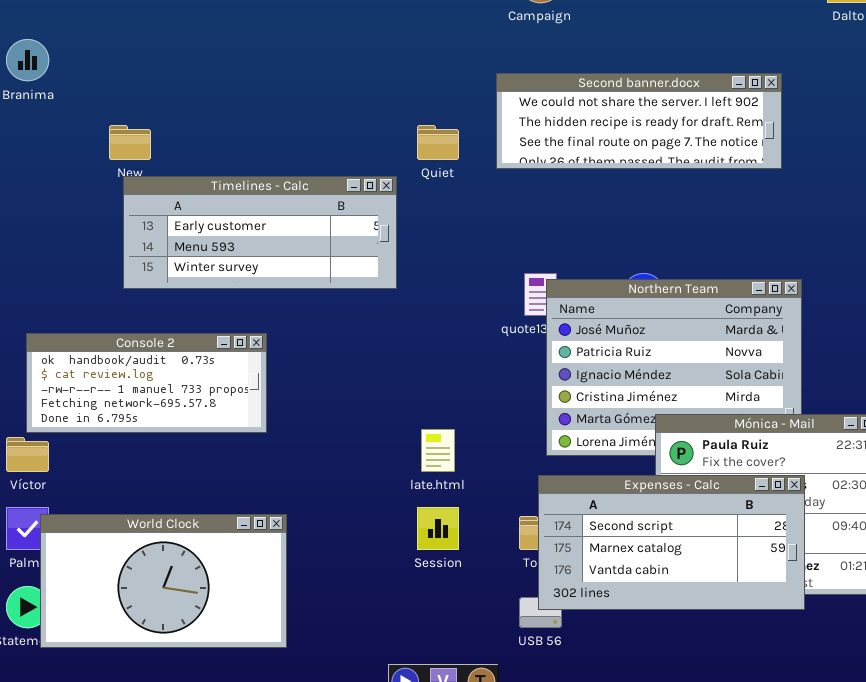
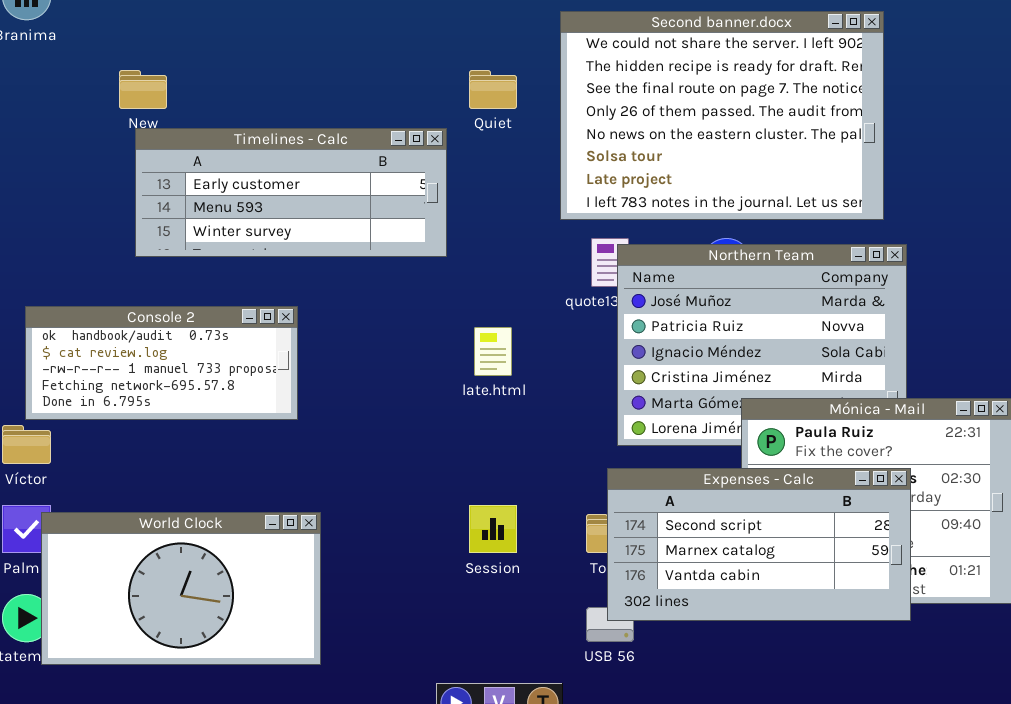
Second banner.docx: [496,73,782,169] -> [560,11,884,220], resized
late.html: [421,429,455,472] -> [474,327,512,376], moved

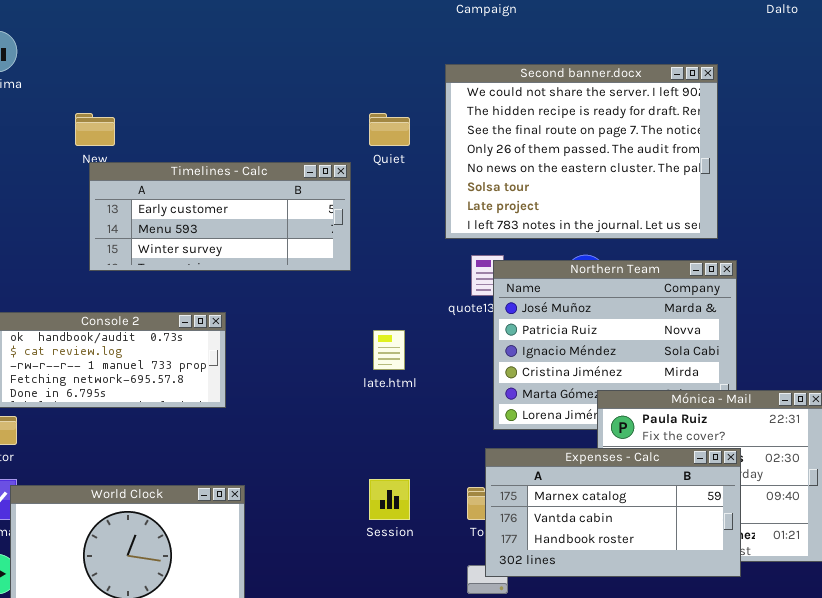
Expenses - Calc: [607,468,911,621] -> [485,448,741,577], scrolled down 1 row

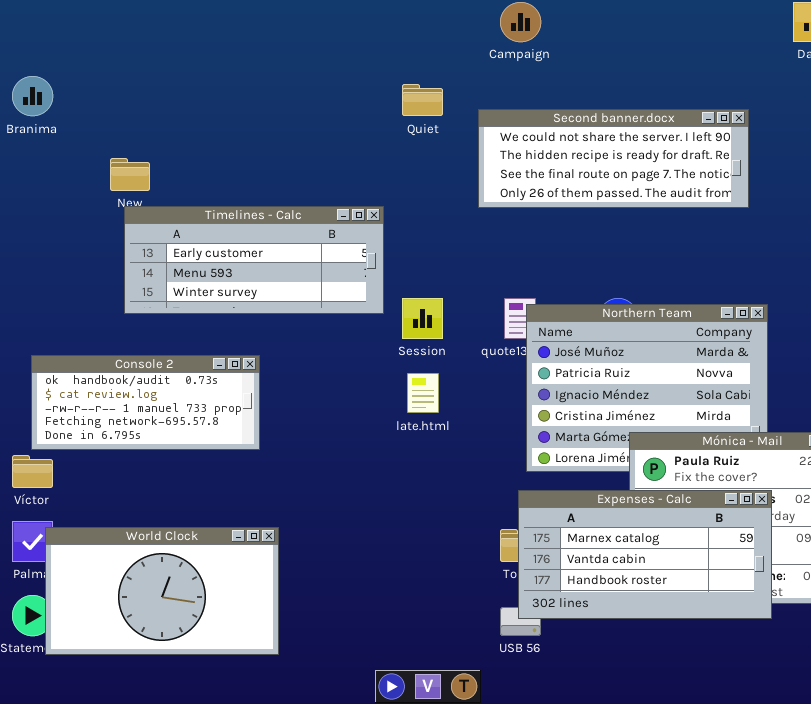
Second banner.docx: [445,64,718,239] -> [478,109,749,208], resized
Quiet: [369,113,410,146] -> [402,84,443,116], moved
Session: [369,479,410,520] -> [402,298,443,339], moved

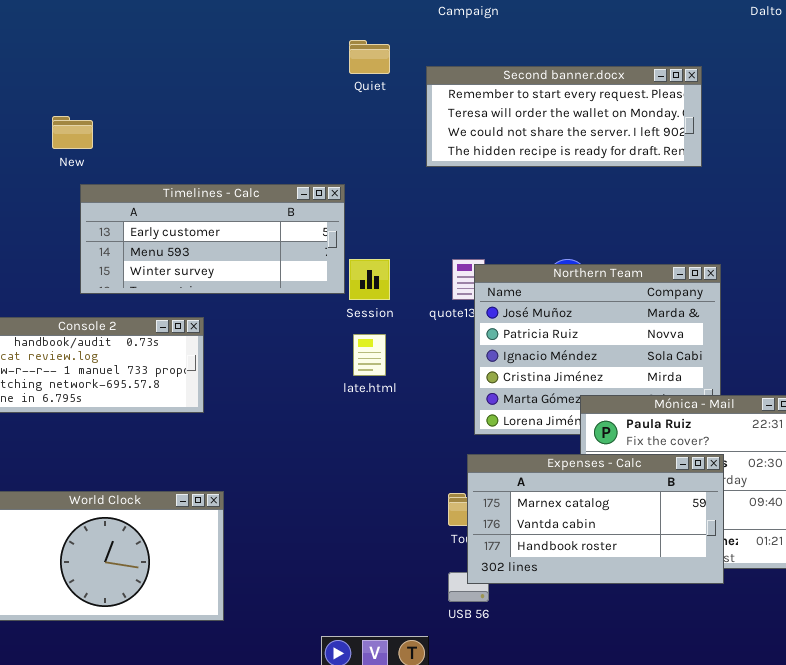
Second banner.docx: [478,109,749,208] -> [426,66,702,167], scrolled up 2 rows
Timelines - Calc: [124,206,384,314] -> [80,184,345,294], moved

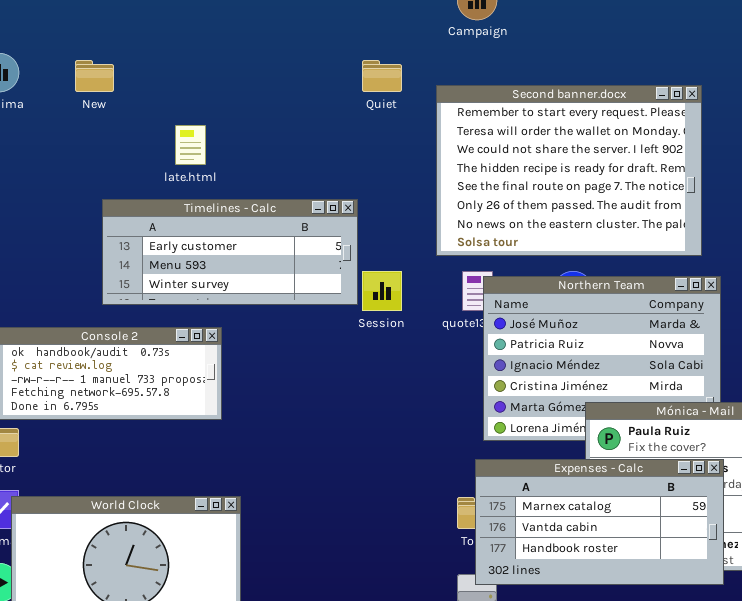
Second banner.docx: [426,66,702,167] -> [436,85,702,256], resized
New: [52,116,93,149] -> [75,60,114,92], moved
late.html: [353,334,386,376] -> [175,125,206,165], moved

